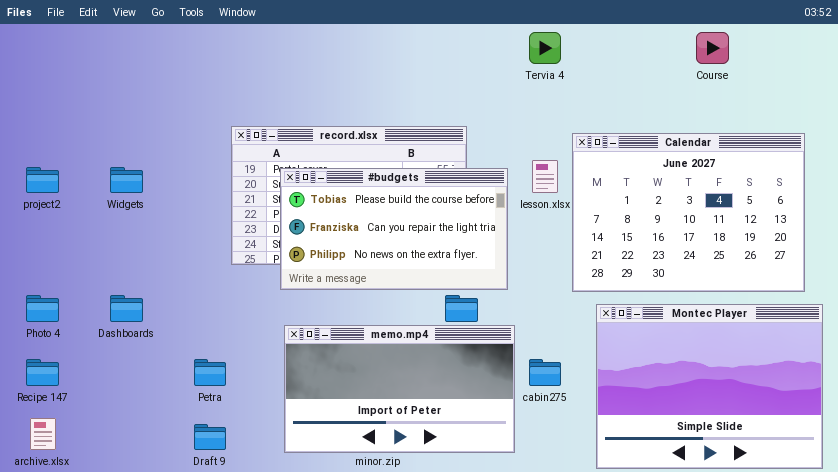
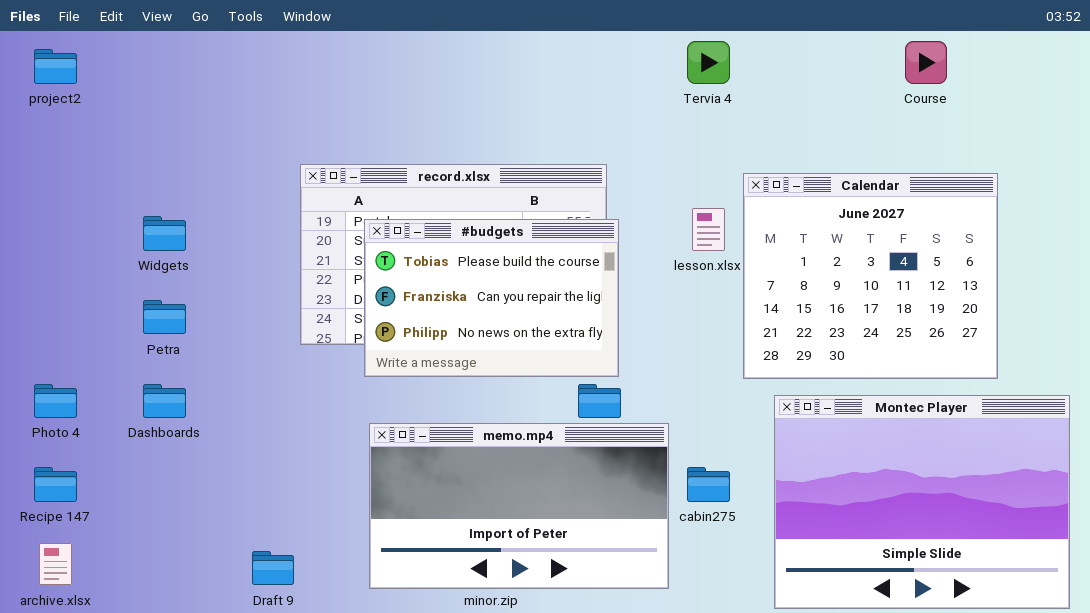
Calendar: [572,133,805,292] -> [743,173,998,379], resized
project2: [26,167,59,193] -> [34,49,77,84], moved
#budgets: [280,168,508,290] -> [364,219,619,377], resized
Petra: [194,359,226,386] -> [143,300,186,334], moved

